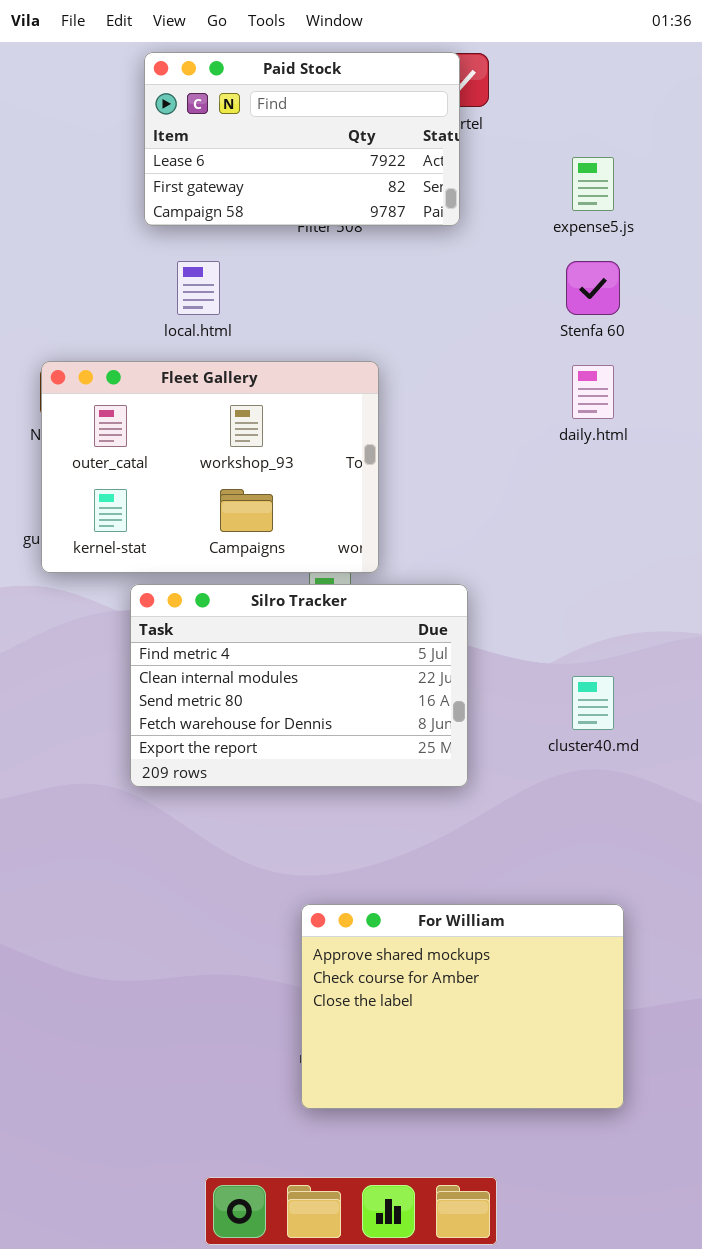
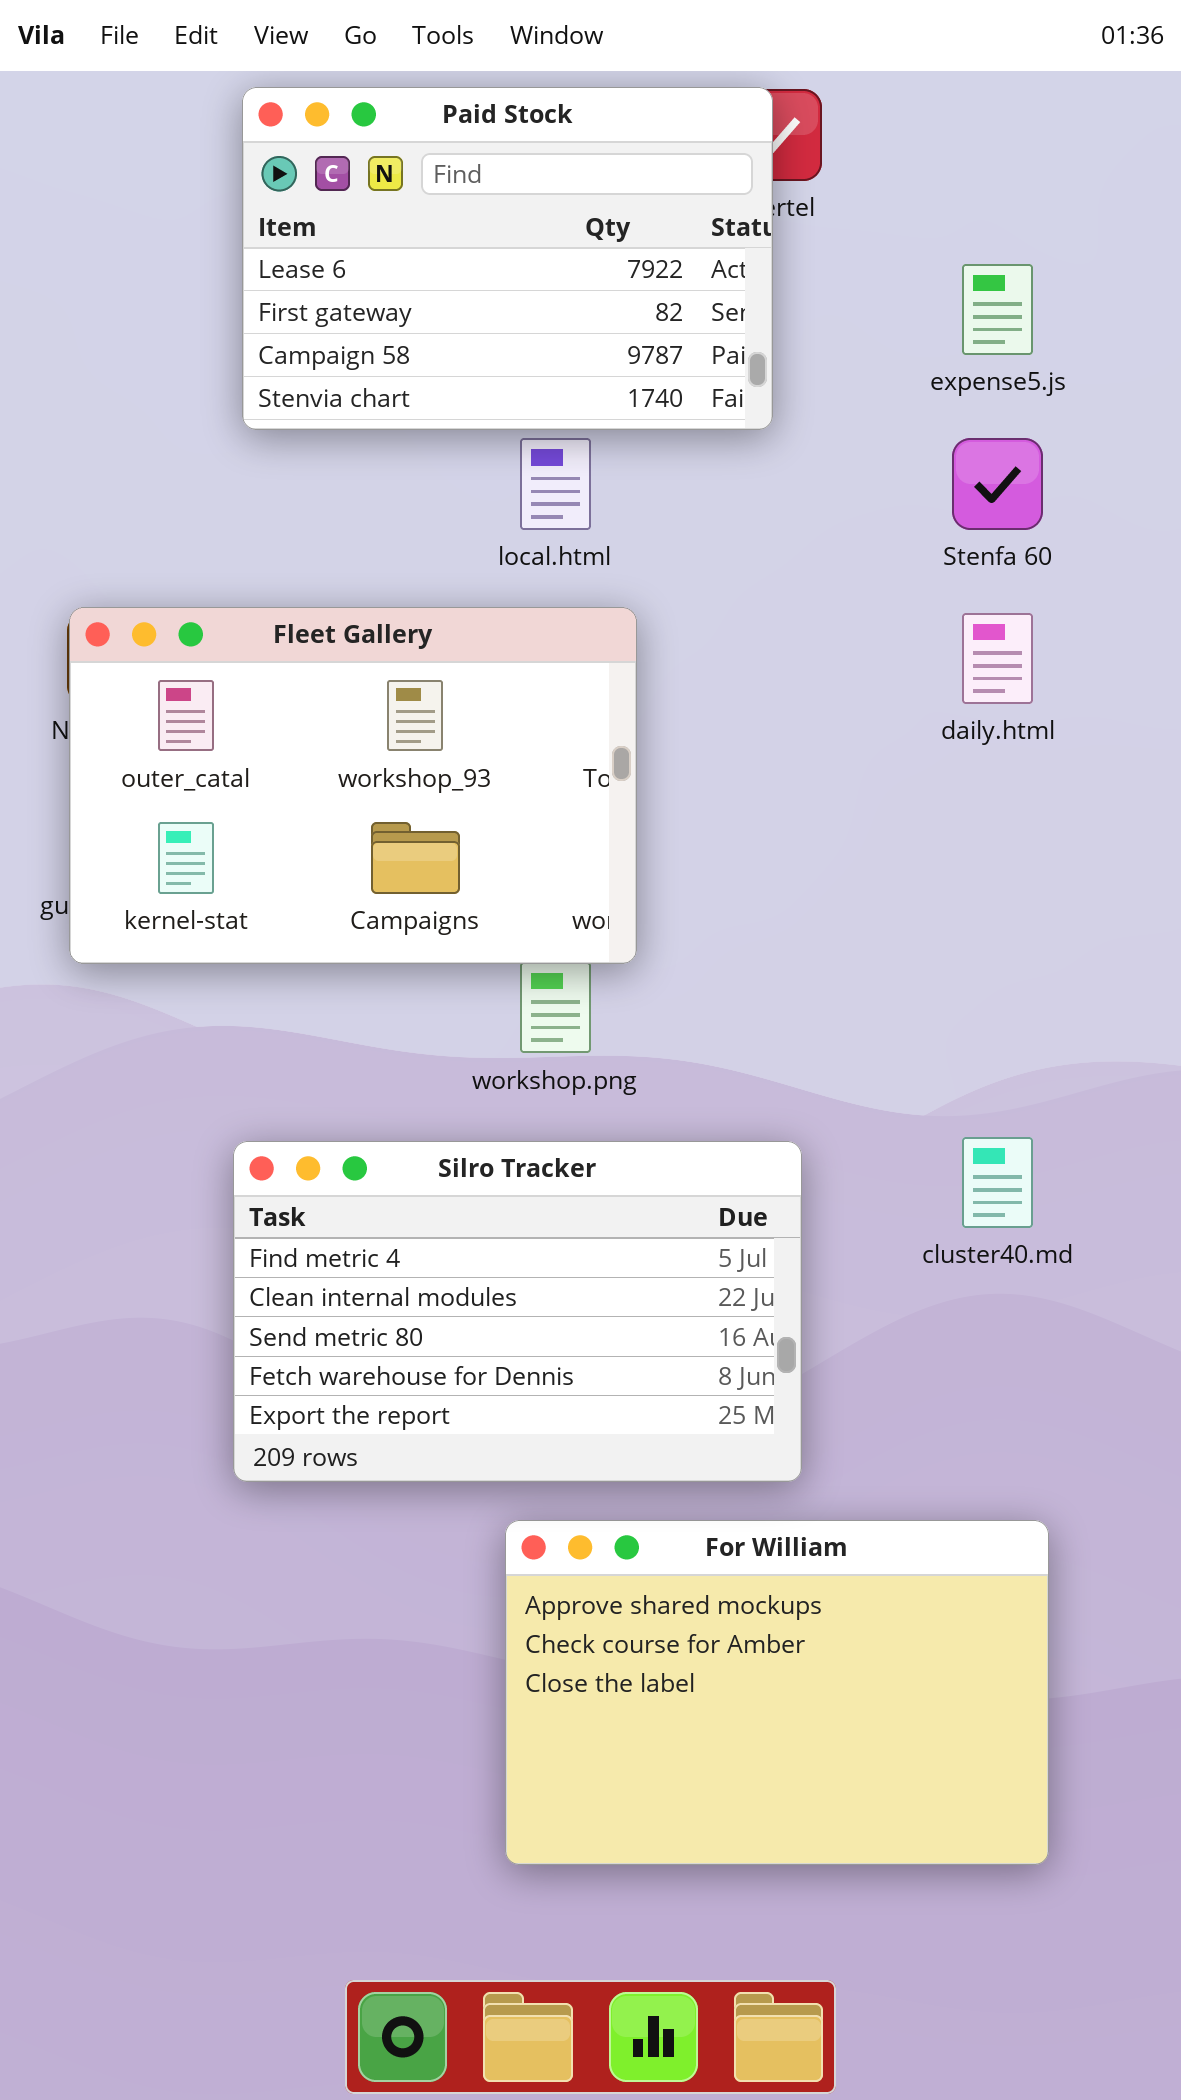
Paid Stock: [144,52,460,226] -> [242,87,773,430], resized
local.html: [177,261,220,315] -> [520,438,591,530], moved
Silro Tracker: [130,584,468,787] -> [233,1141,802,1482], moved

